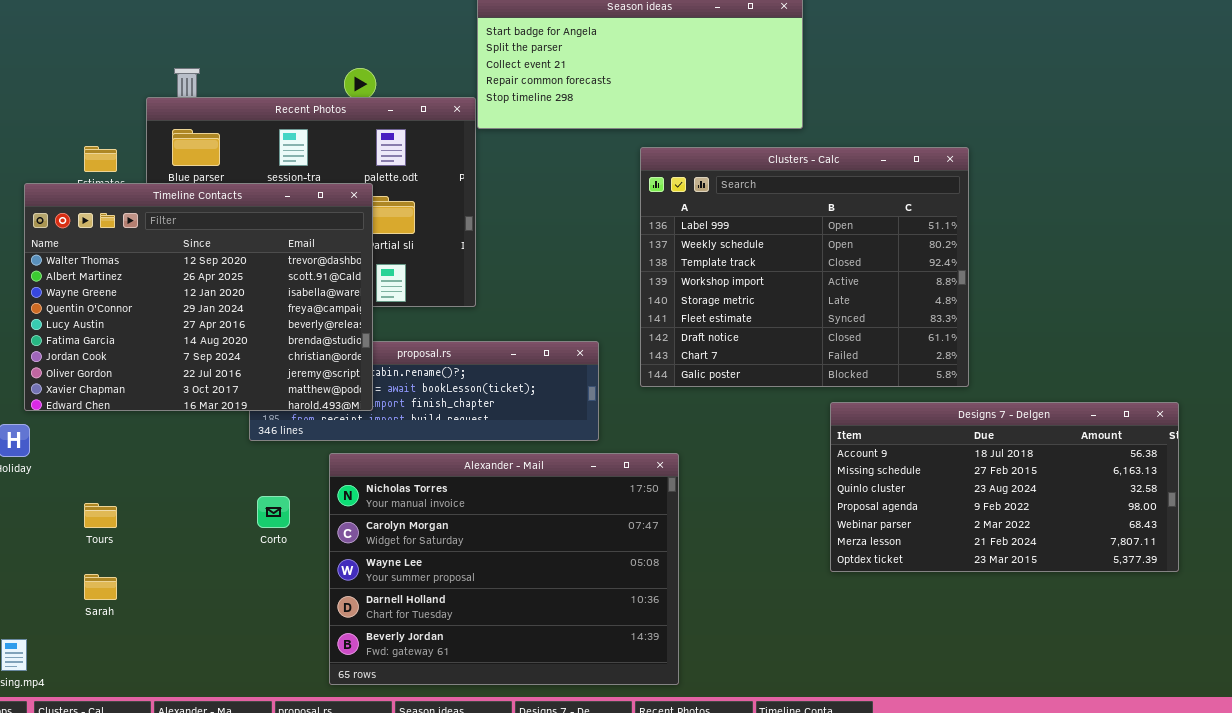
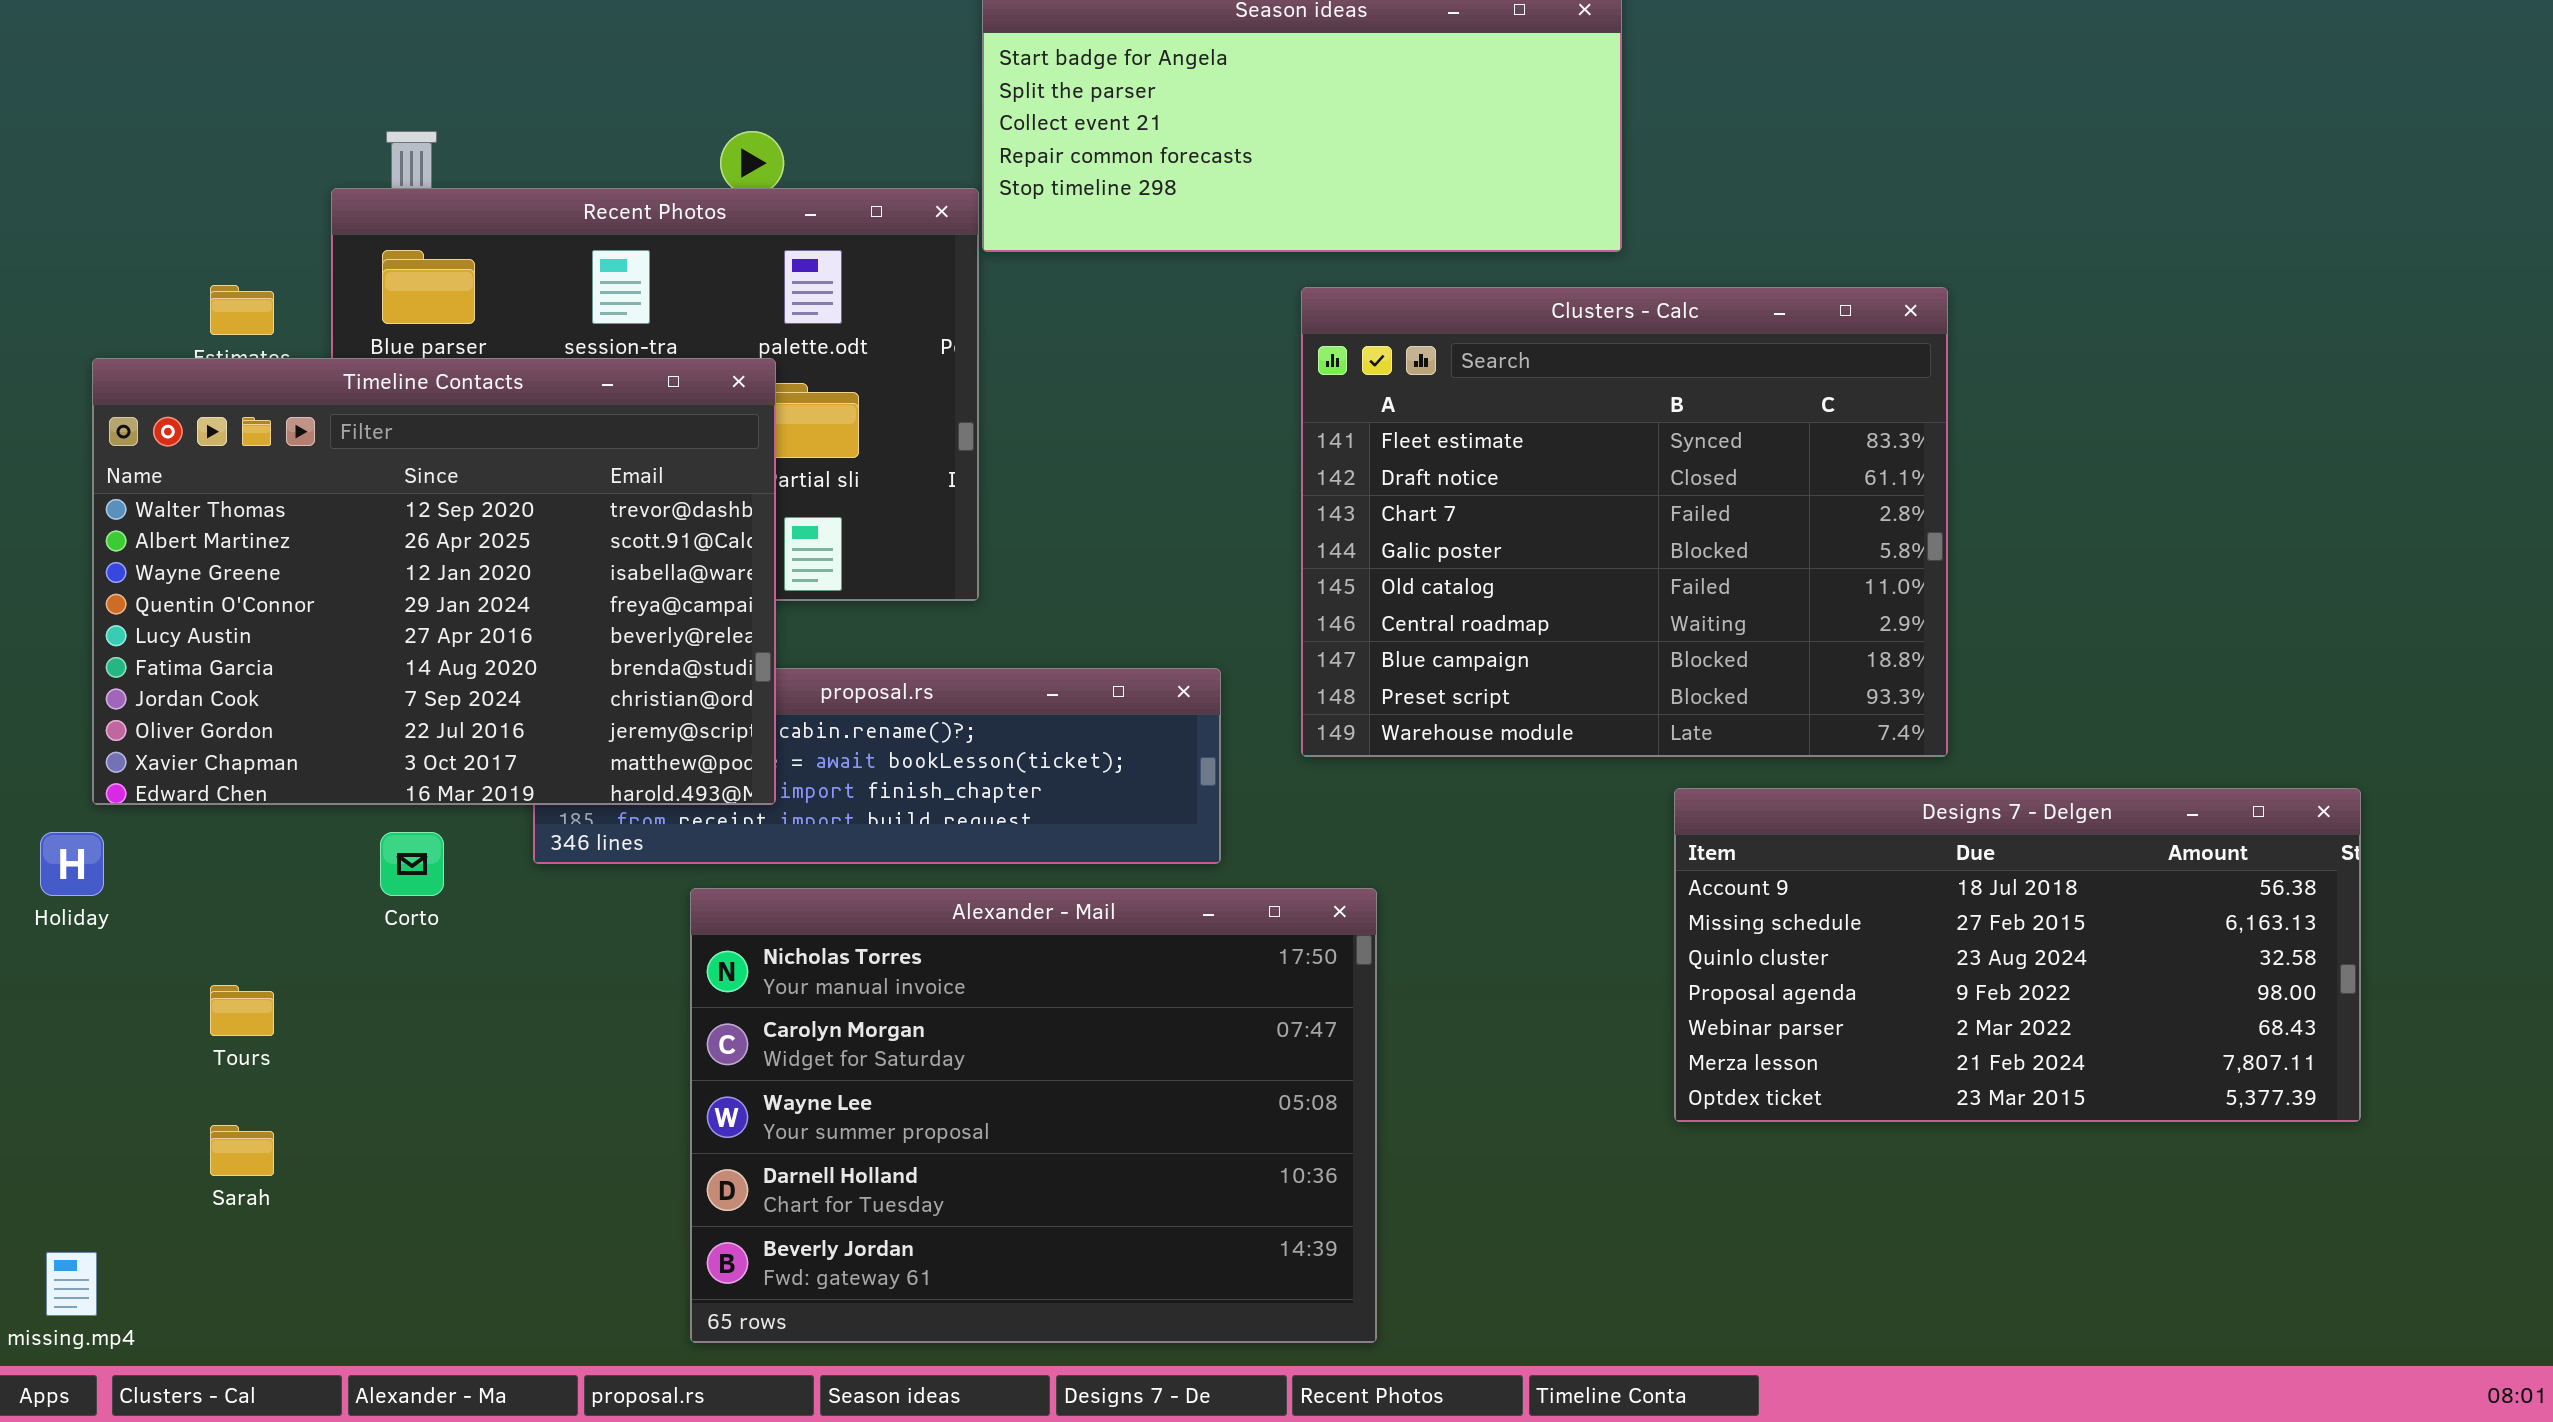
Clusters - Calc: [640,147,969,387] -> [1301,287,1948,757], scrolled down 5 rows
Corto: [257,496,290,528] -> [380,832,444,896], moved

